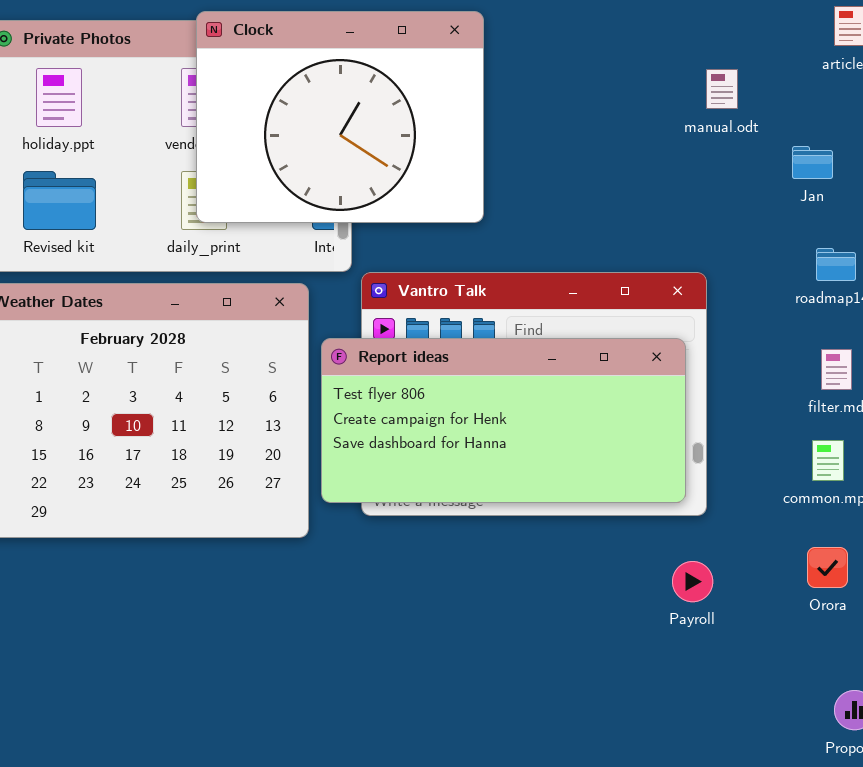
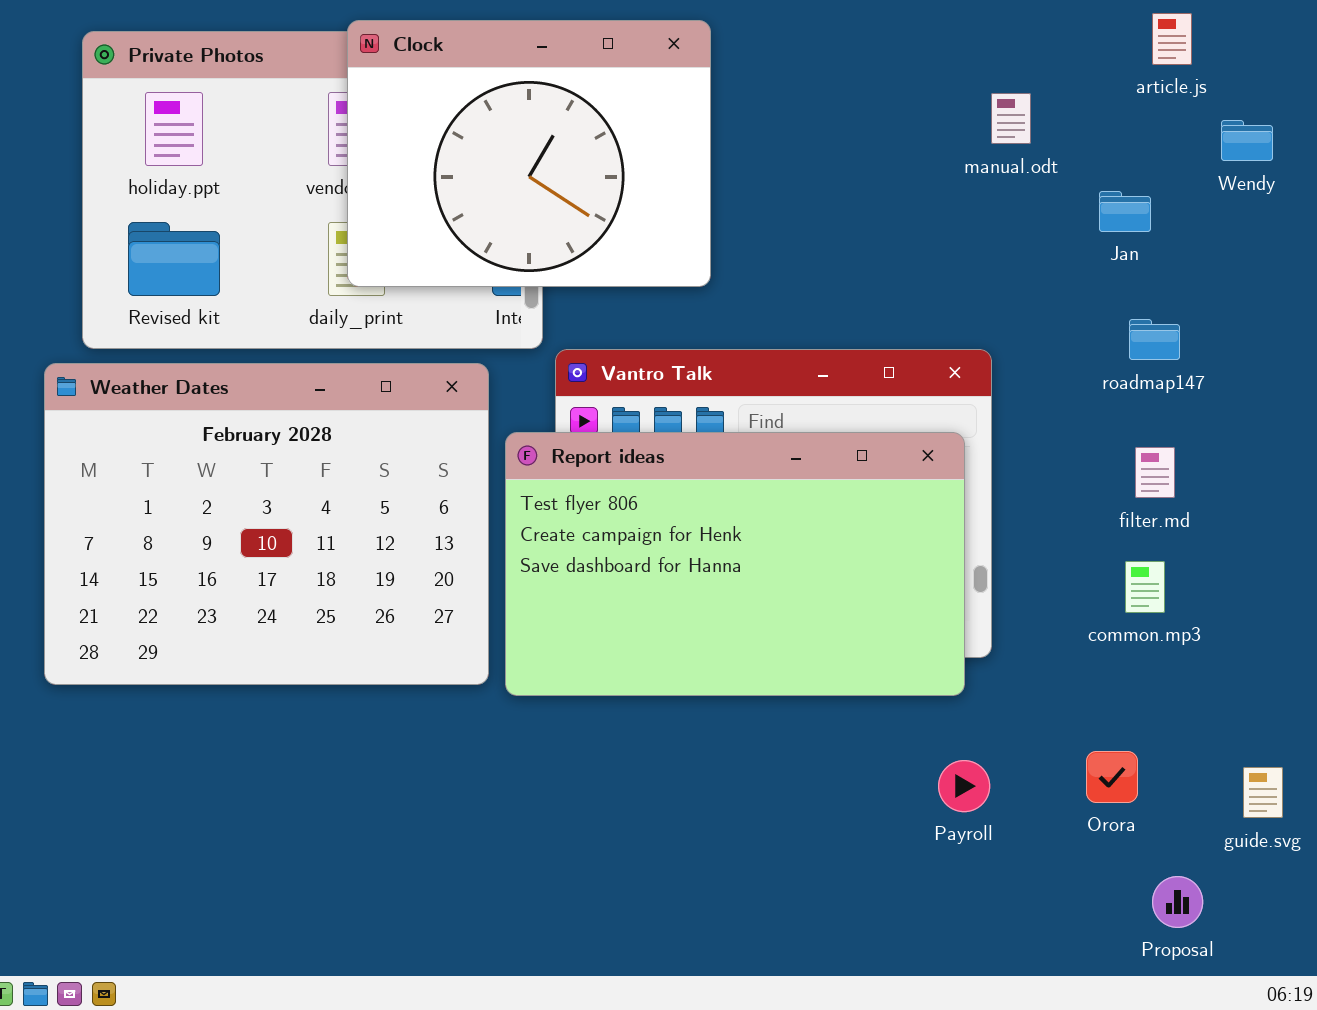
Report ideas: [321,338,686,503] -> [505,432,965,696], resized
Orora: [807,547,848,588] -> [1086,751,1138,803], moved
Payroll: [672,561,713,602] -> [938,760,990,812], moved

